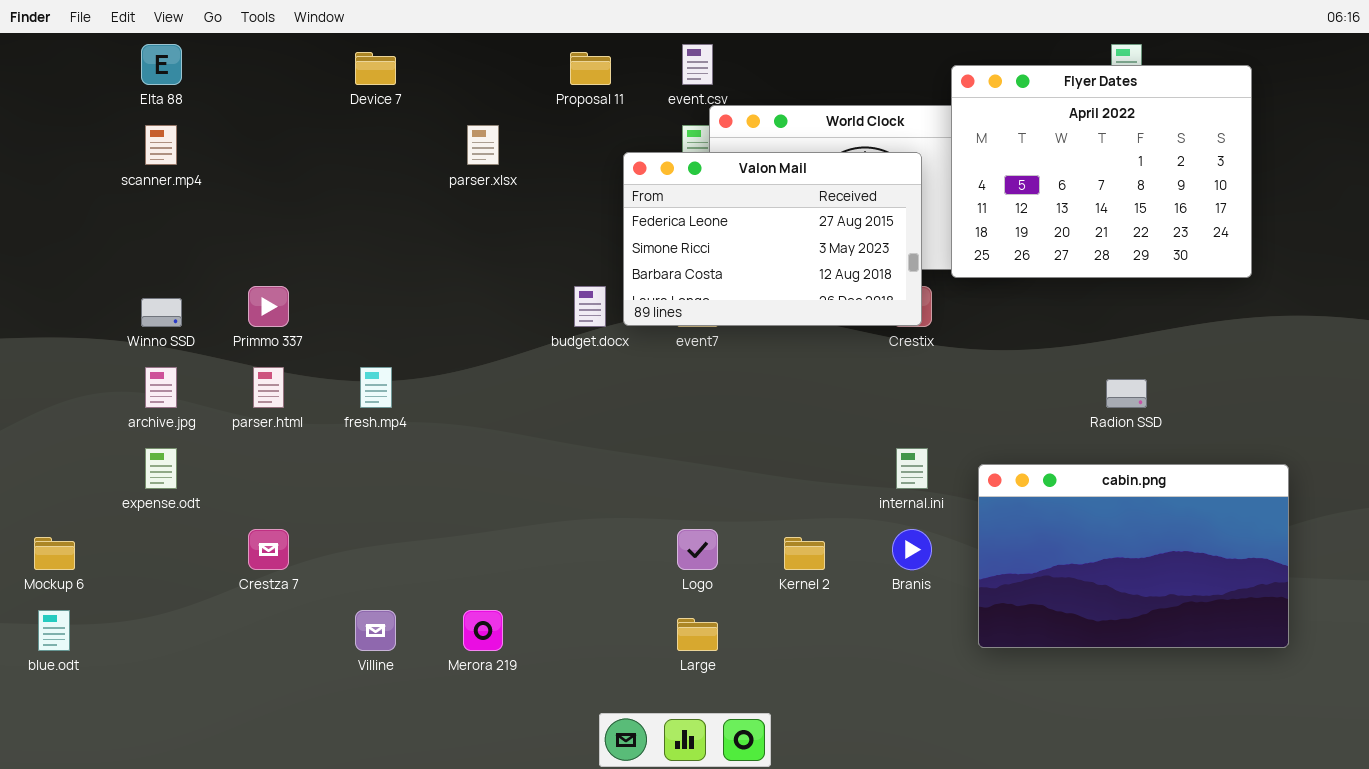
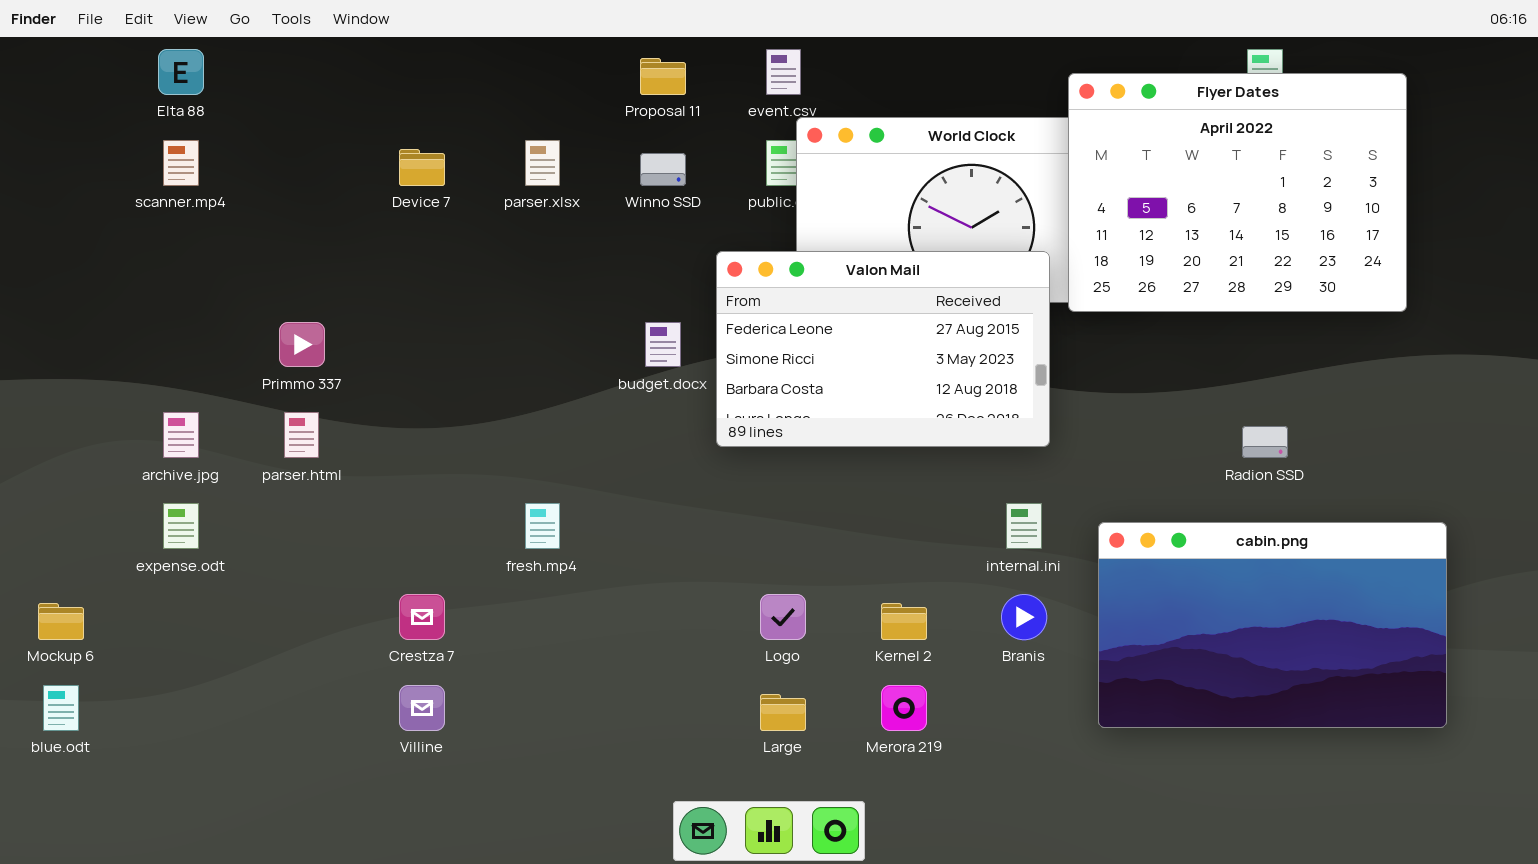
Device 7: [355,52,396,85] -> [399,149,445,186], moved
Valon Mail: [623,152,922,326] -> [716,251,1050,447], moved
Winno SSD: [141,298,182,327] -> [640,153,686,186], moved
fresh.mp4: [360,367,392,408] -> [525,503,560,549], moved
Crestza 7: [248,529,289,570] -> [399,594,445,640], moved
Merora 219: [463,610,503,651] -> [881,685,927,731], moved

